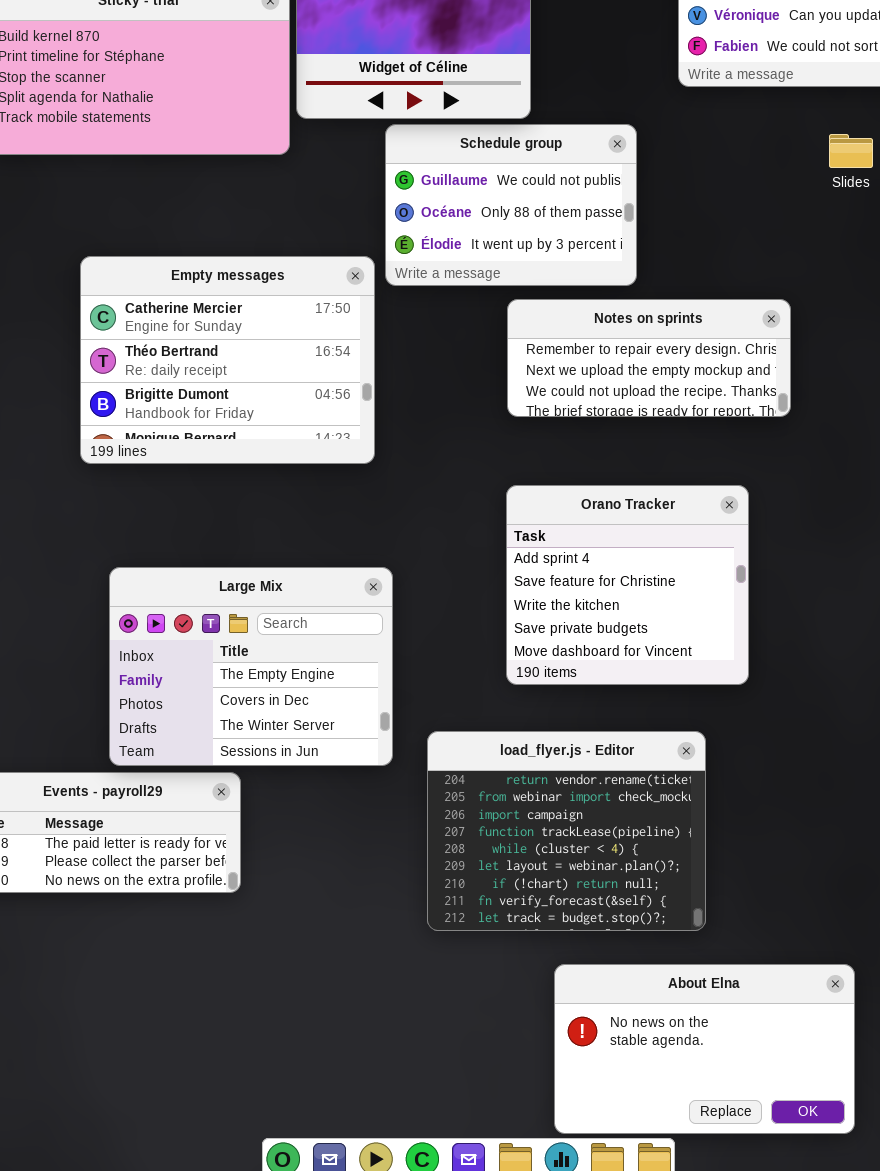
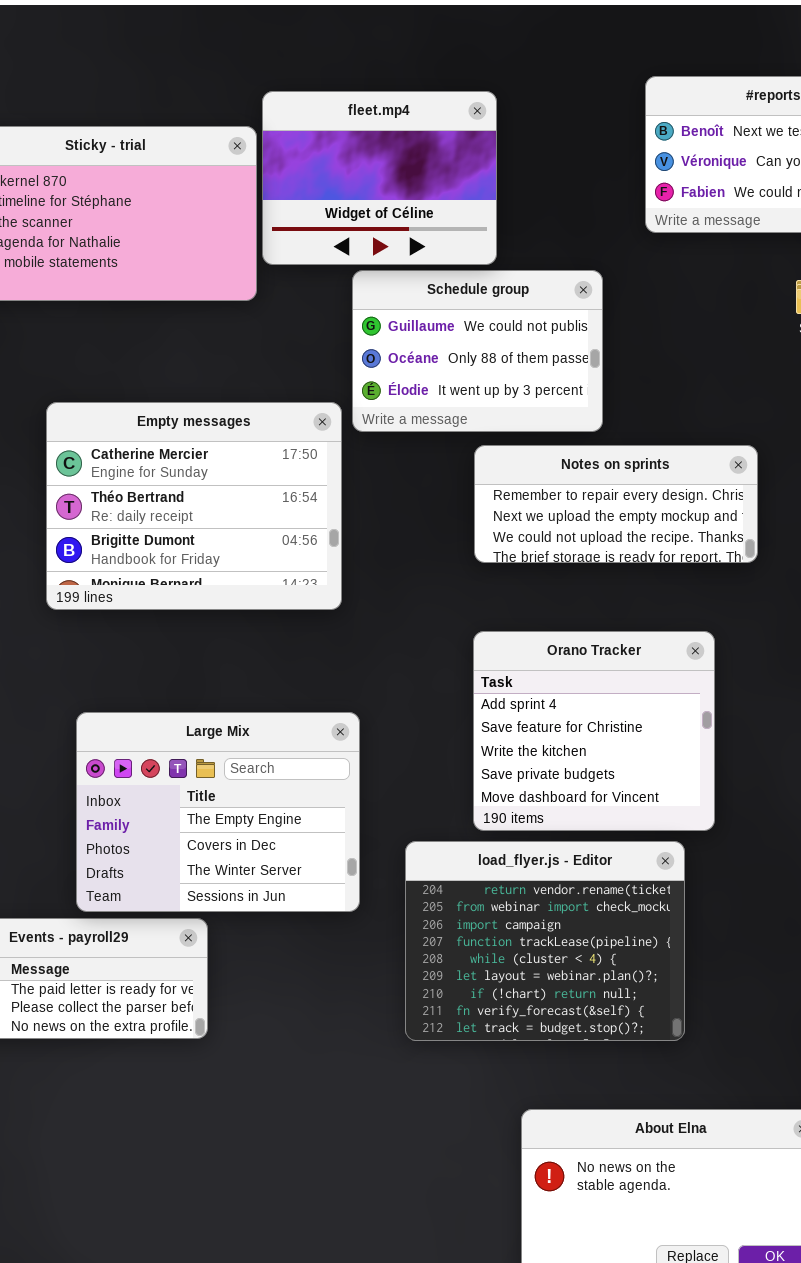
load_flyer.js - Editor: [427,731,706,931] -> [405,841,685,1041], moved

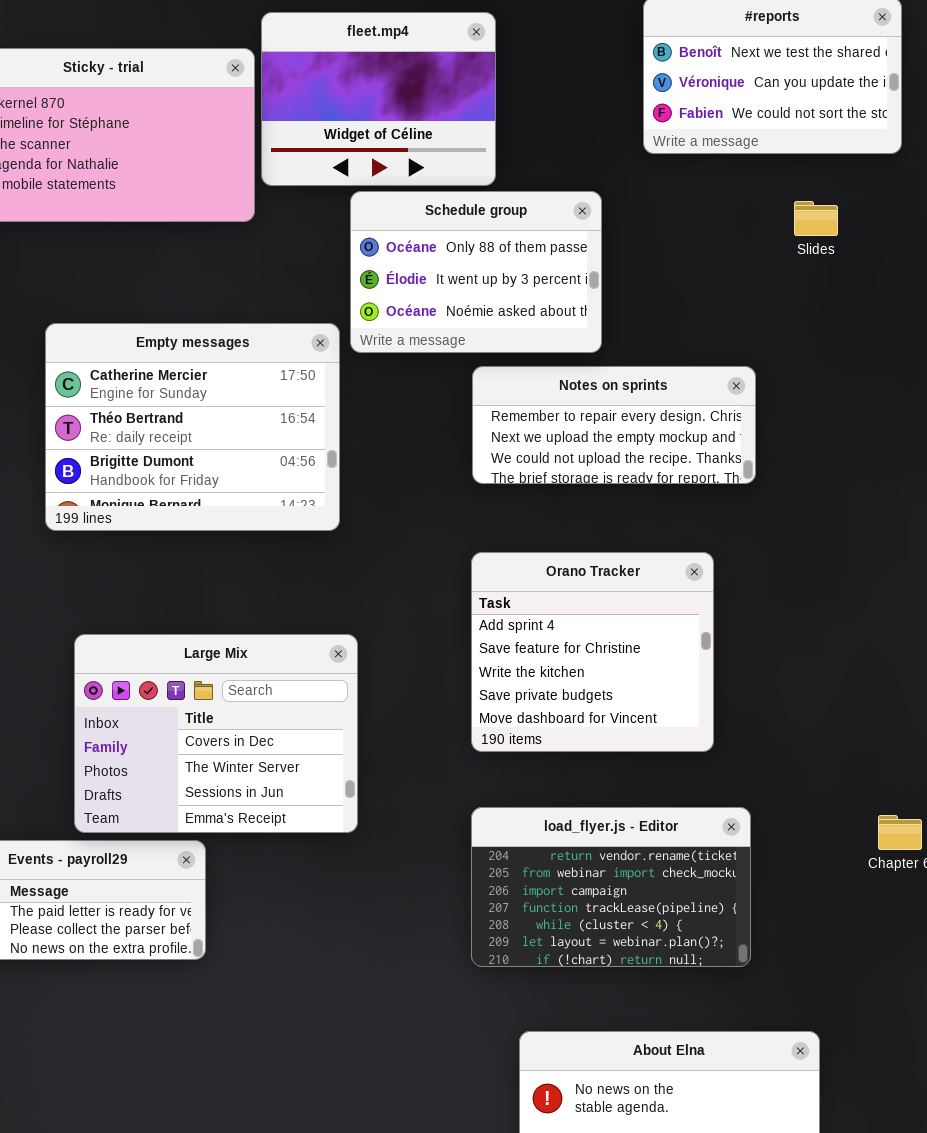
Schedule group: [352,270,603,432] -> [350,191,602,353], scrolled down 1 row
Large Mix: [76,712,360,912] -> [74,634,358,833], scrolled down 1 row
load_flyer.js - Editor: [405,841,685,1041] -> [471,807,751,967], moved, resized

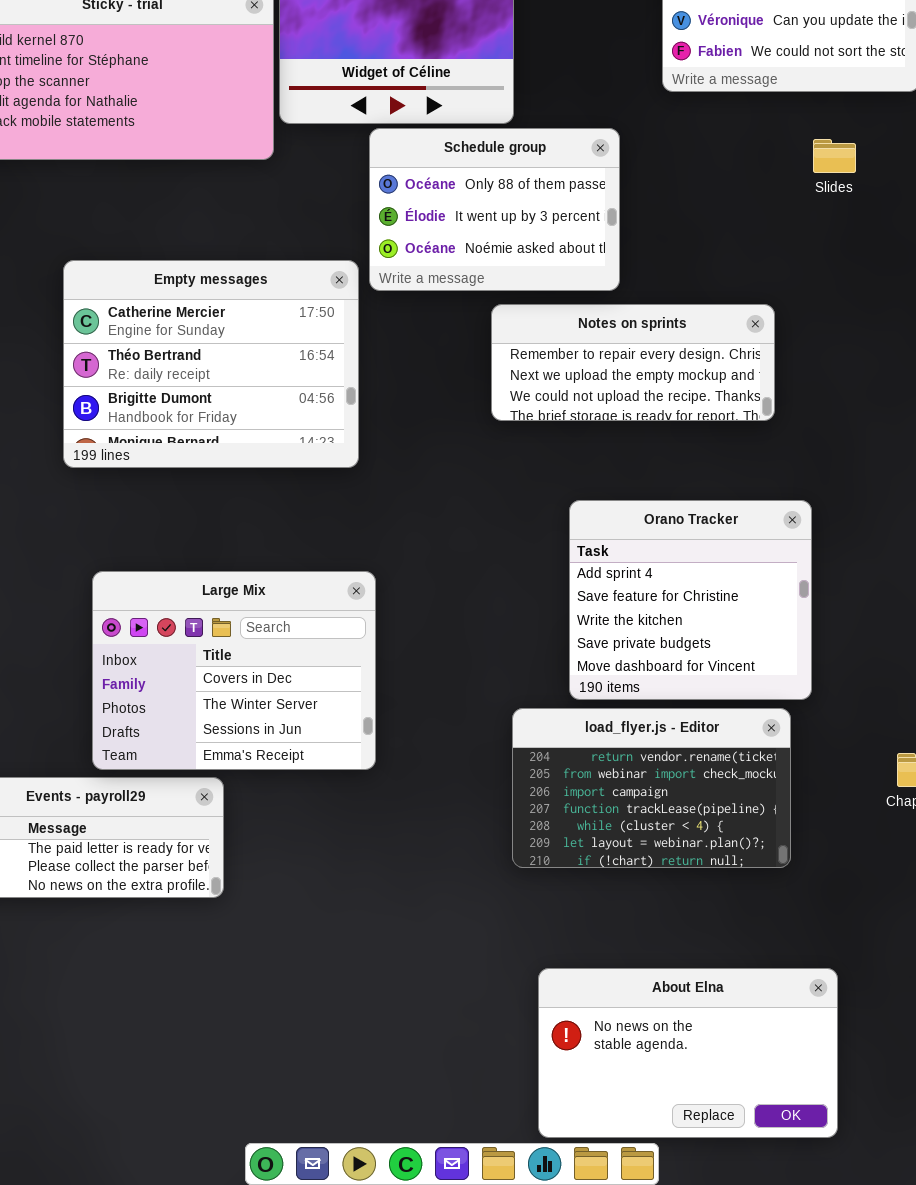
Orano Tracker: [471,552,714,752] -> [569,500,812,700], moved
load_flyer.js - Editor: [471,807,751,967] -> [512,708,791,868], moved

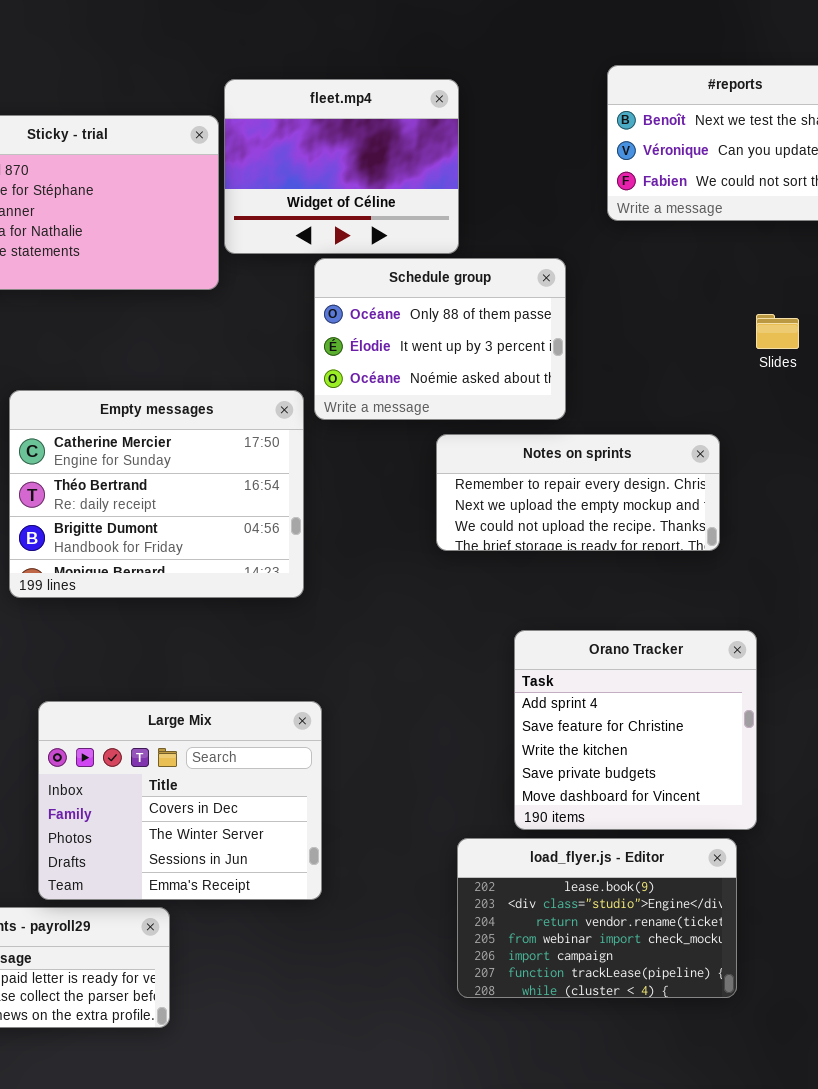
Slides: [813,139,856,173] -> [756,314,799,349], moved
load_flyer.js - Editor: [512,708,791,868] -> [457,838,737,998], scrolled up 2 rows

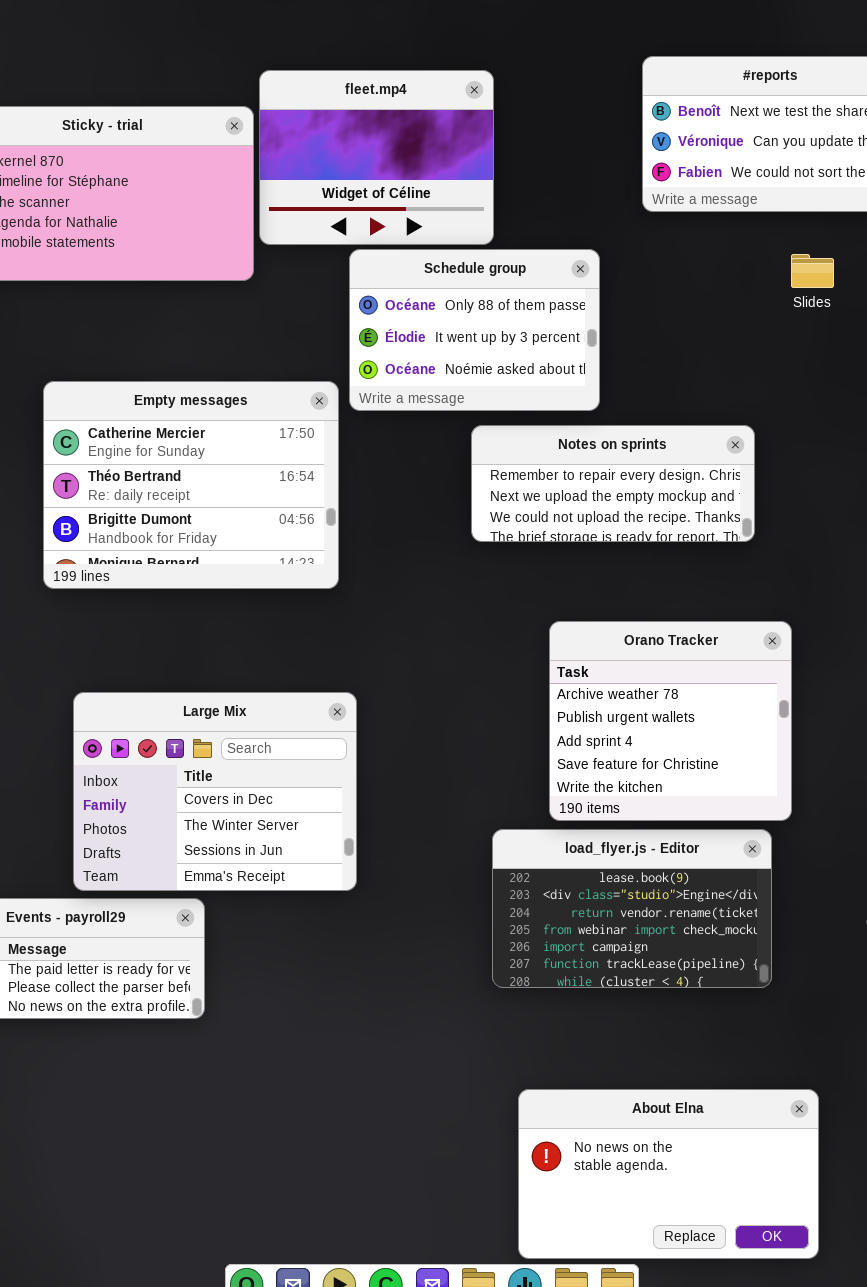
Slides: [756,314,799,349] -> [791,254,834,288], moved
Orano Tracker: [514,630,757,830] -> [549,621,792,821], scrolled up 2 rows

